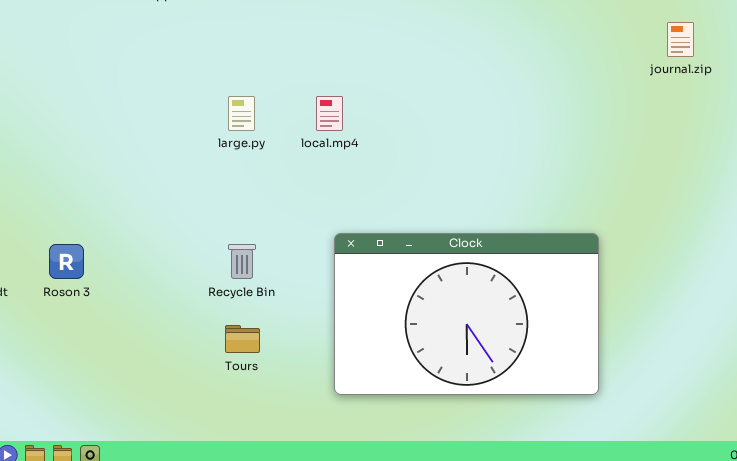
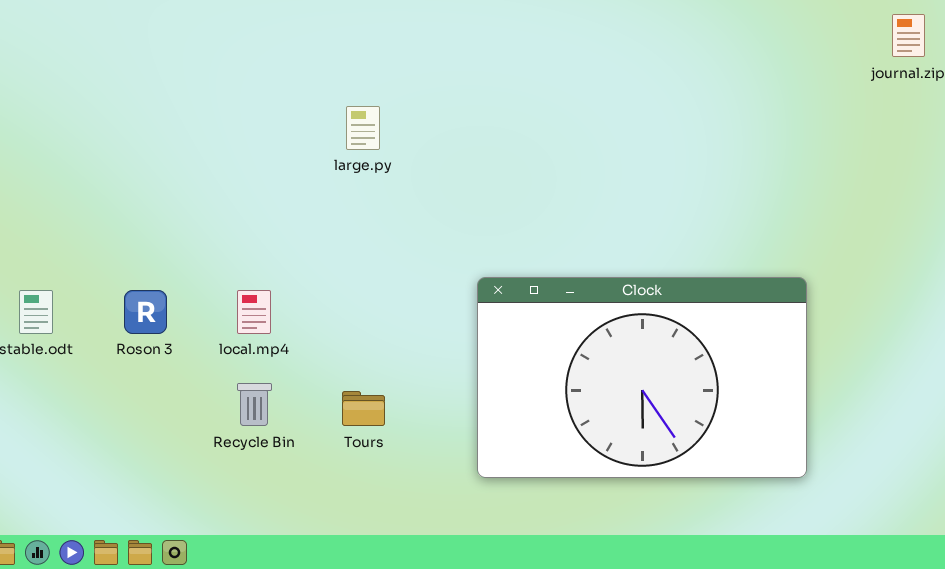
local.mp4: [316,96,343,131] -> [237,290,271,334], moved
Recycle Bin: [228,244,256,279] -> [237,383,272,426], moved

